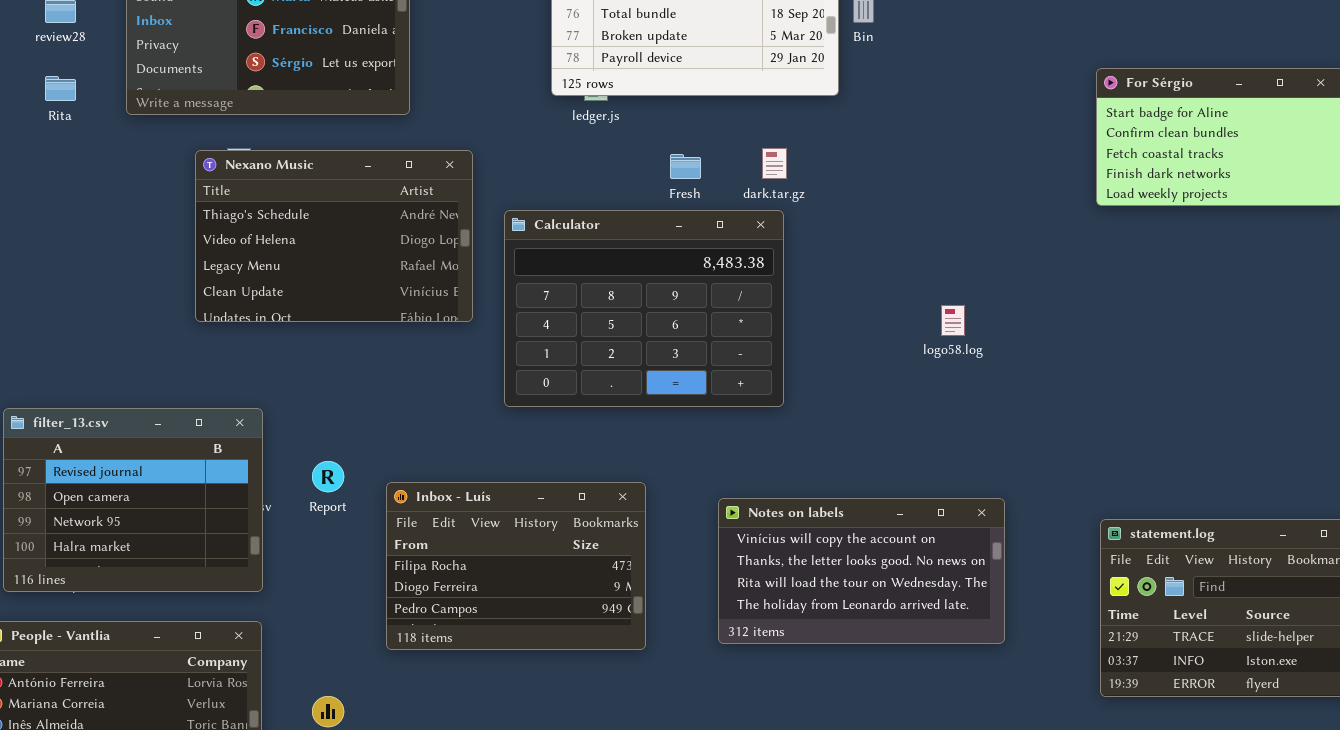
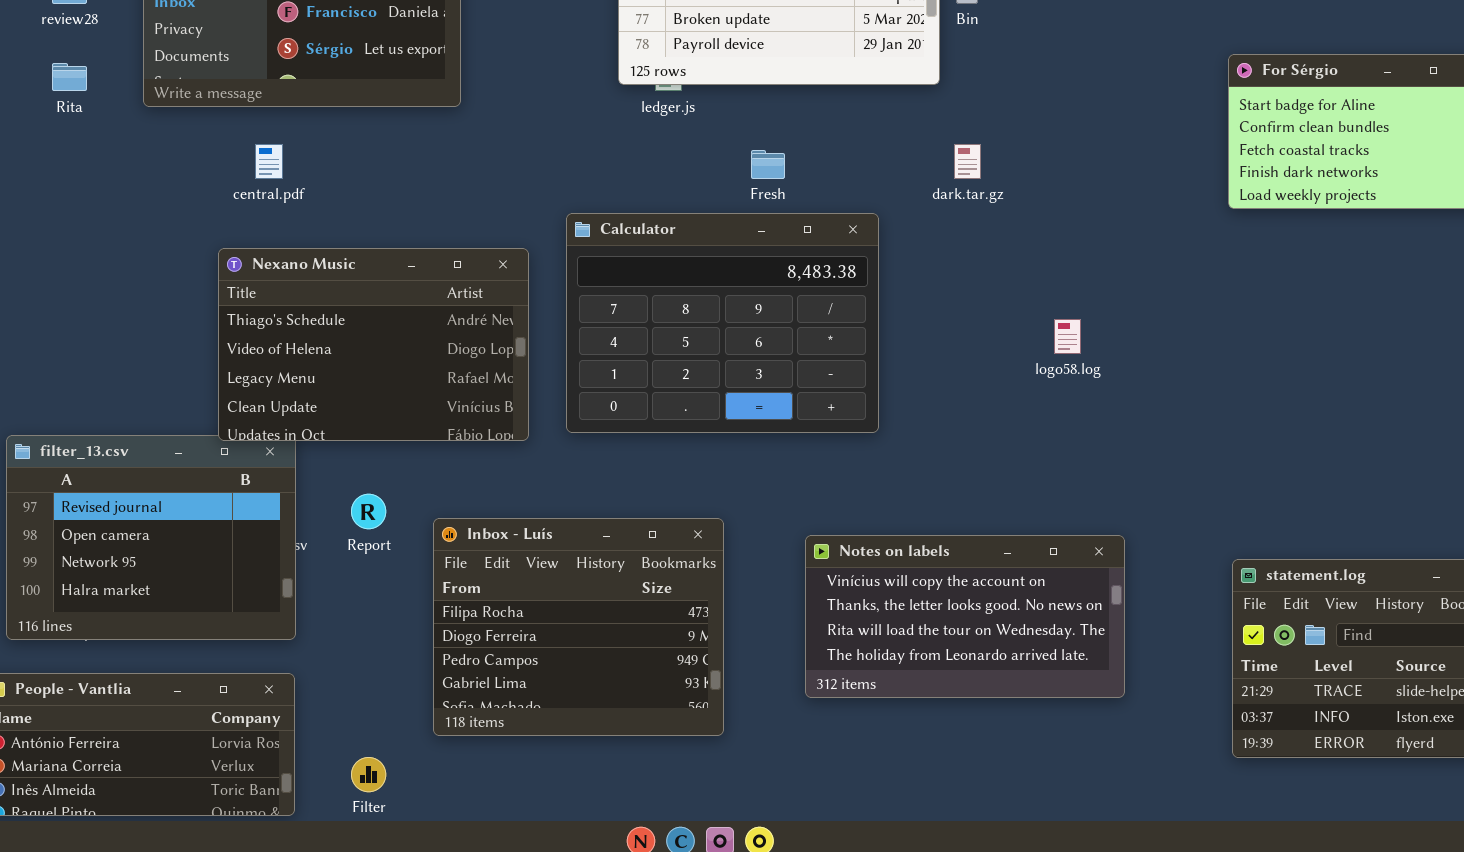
dark.tar.gz: [762,148,787,179] -> [954,144,981,179], moved
Nexano Music: [195,150,473,322] -> [218,248,529,441], moved
Inbox - Luís: [386,482,646,650] -> [433,518,724,736], resized

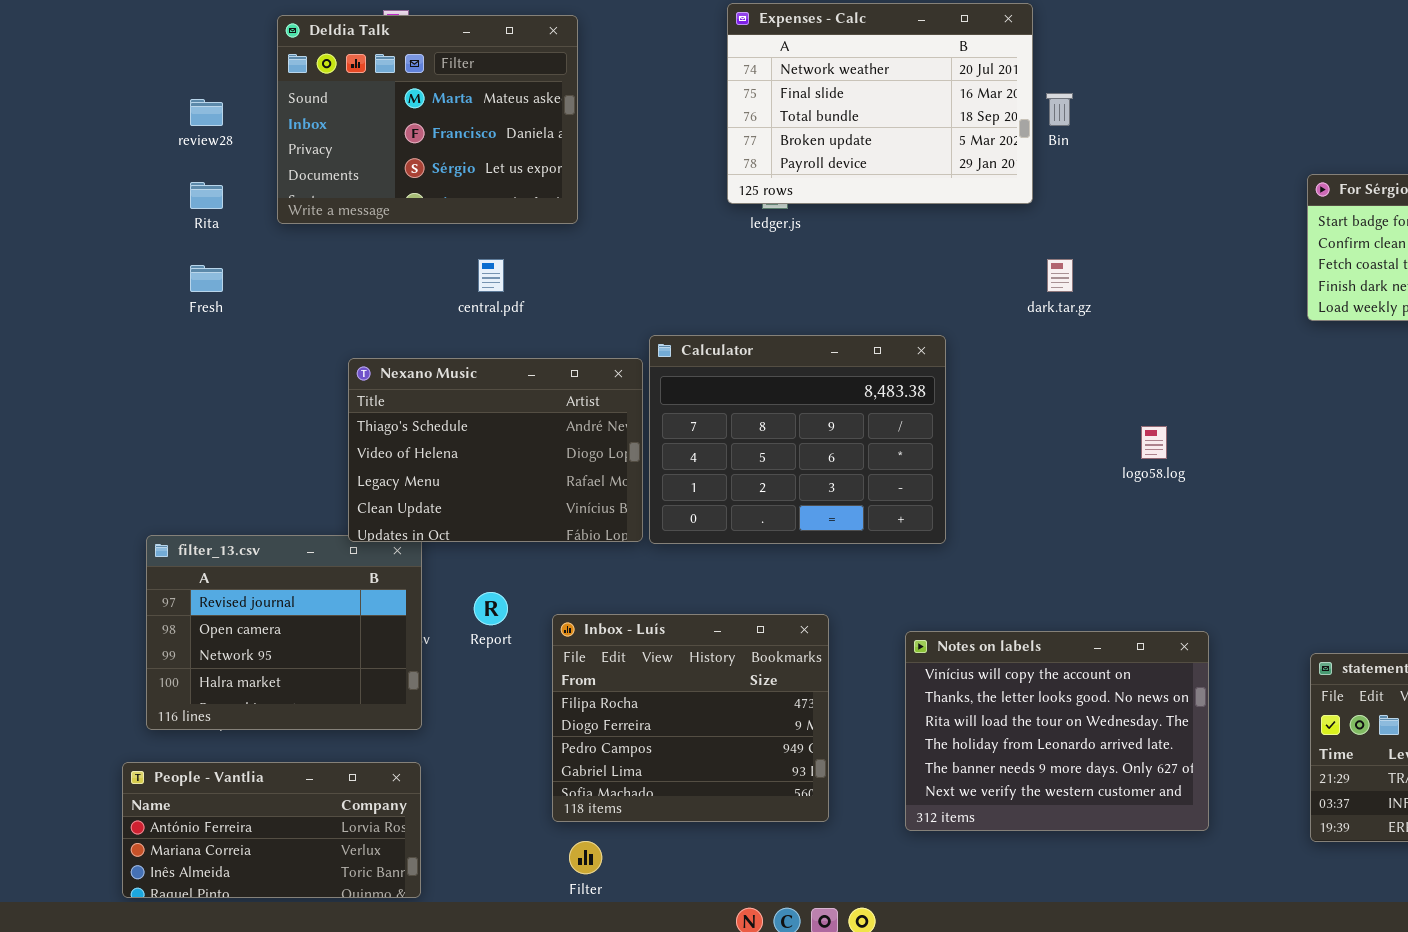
central.pdf: [255,144,283,179] -> [478,259,504,292], moved
Fresh: [751,150,785,179] -> [190,265,223,292], moved
Calculator: [566,213,879,433] -> [649,335,946,544], moved
Notes on labels: [805,535,1125,698] -> [905,631,1209,831], resized
Filter: [351,757,386,792] -> [569,841,602,874], moved

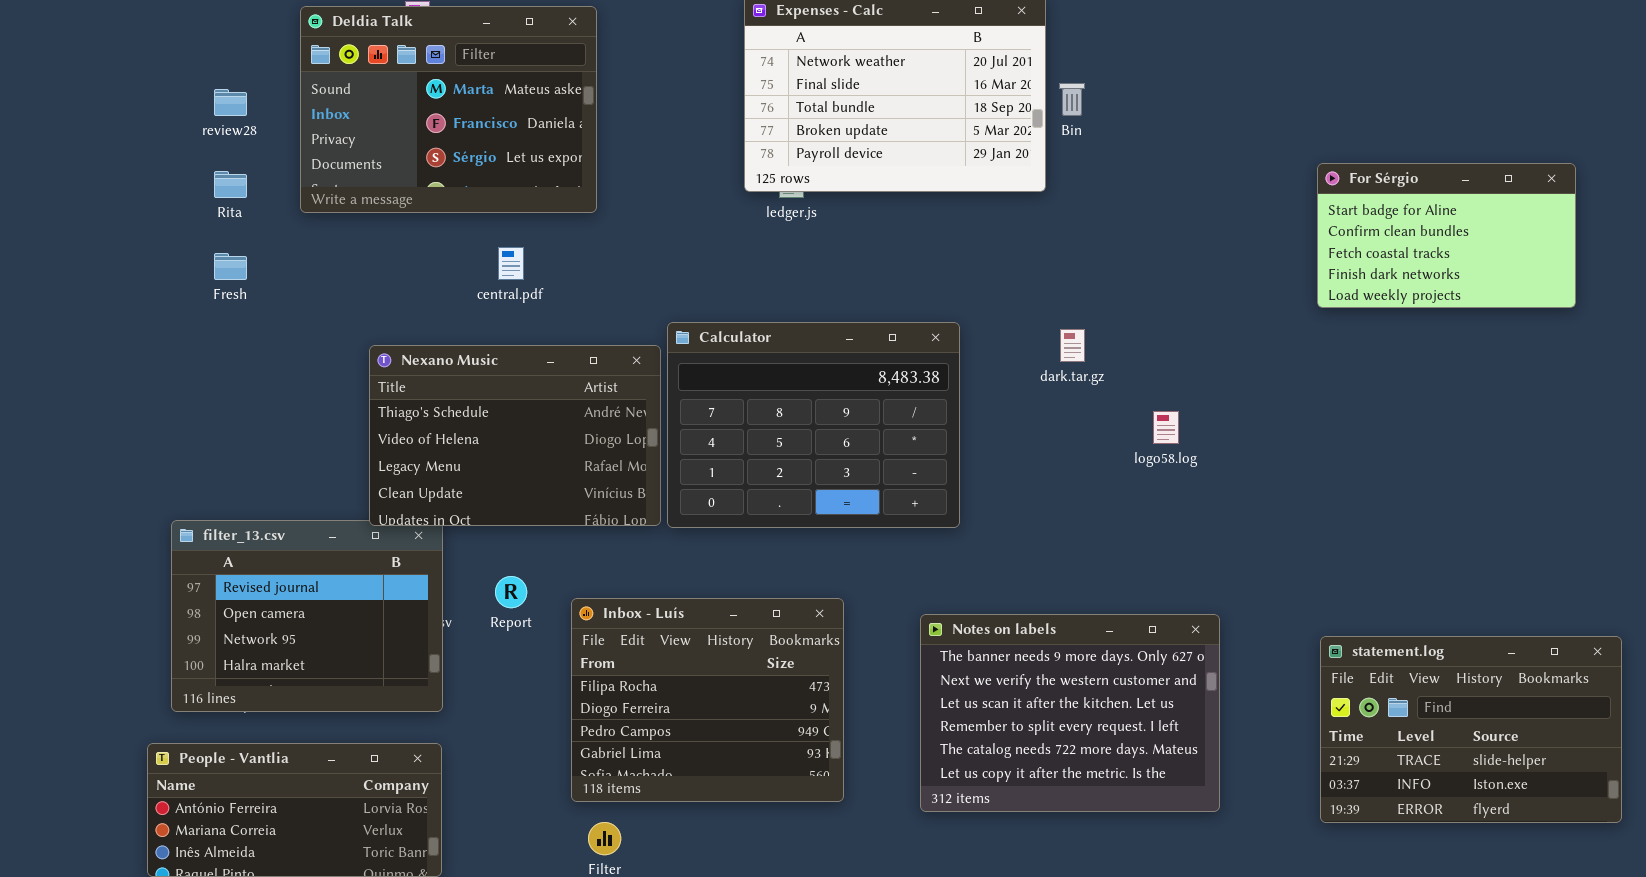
dark.tar.gz: [1047,259,1073,292] -> [1060,329,1085,362], moved
Notes on labels: [905,631,1209,831] -> [920,614,1220,812], scrolled down 4 rows

